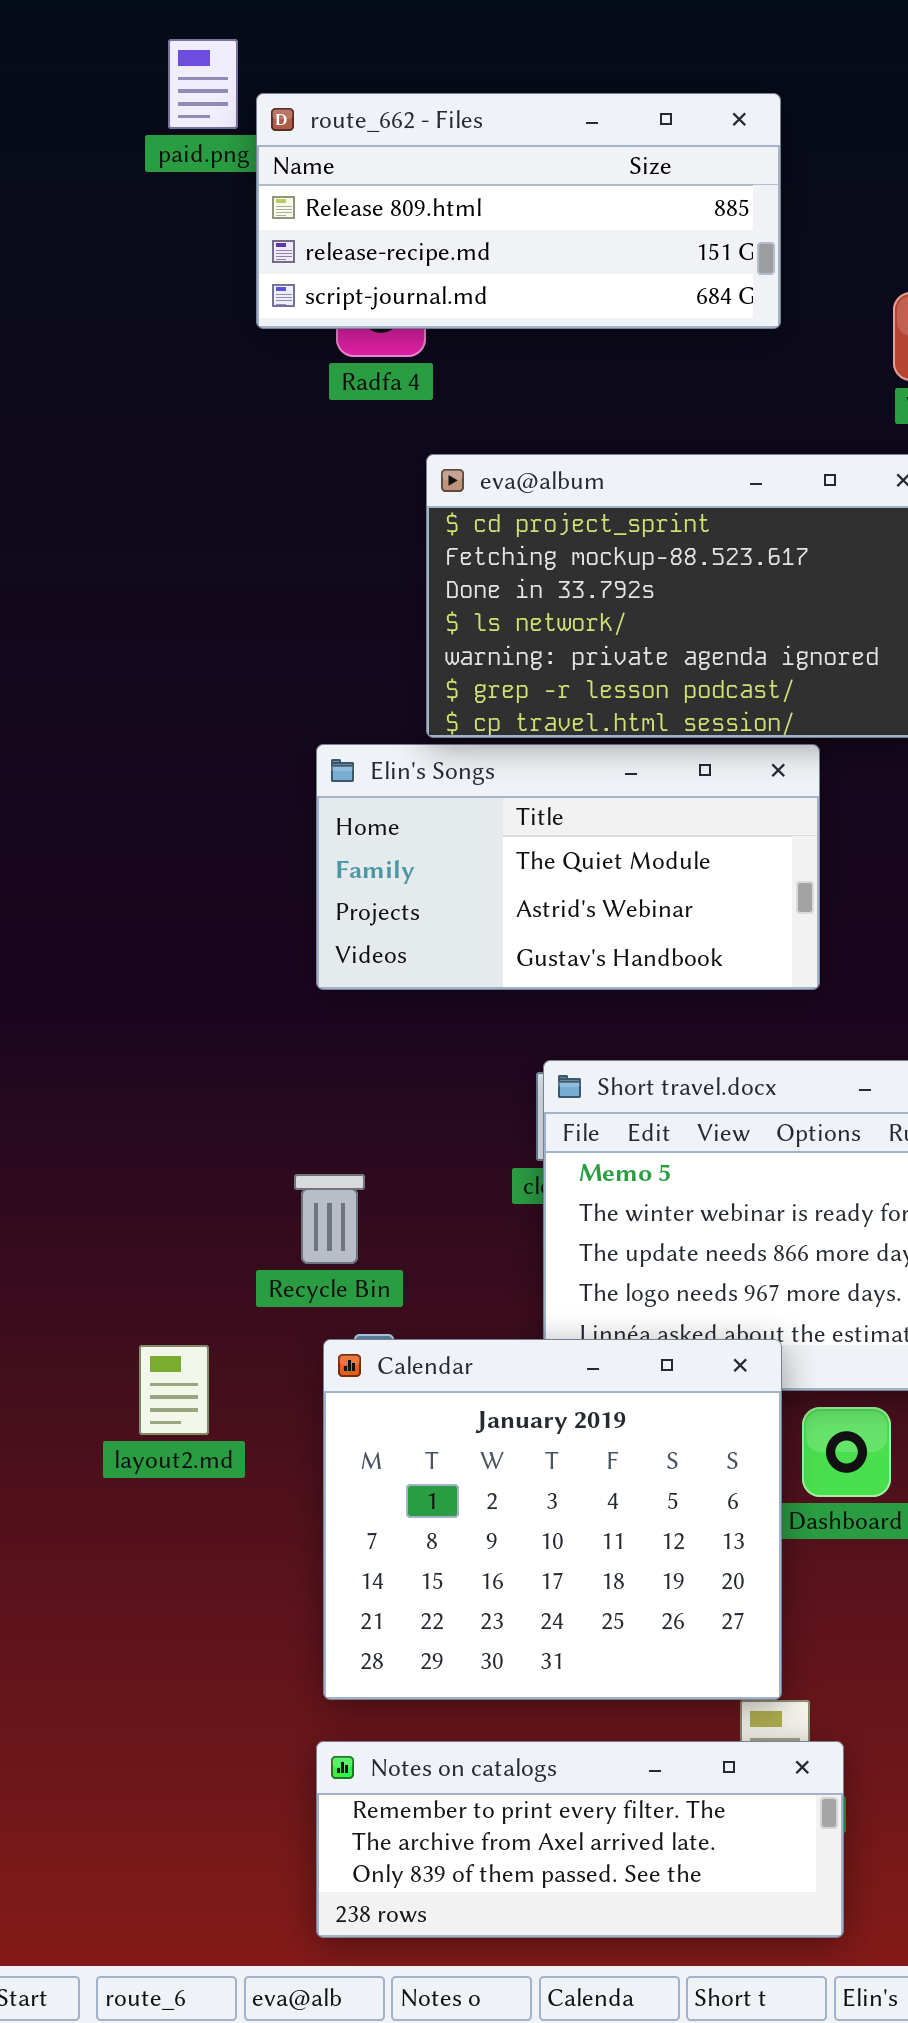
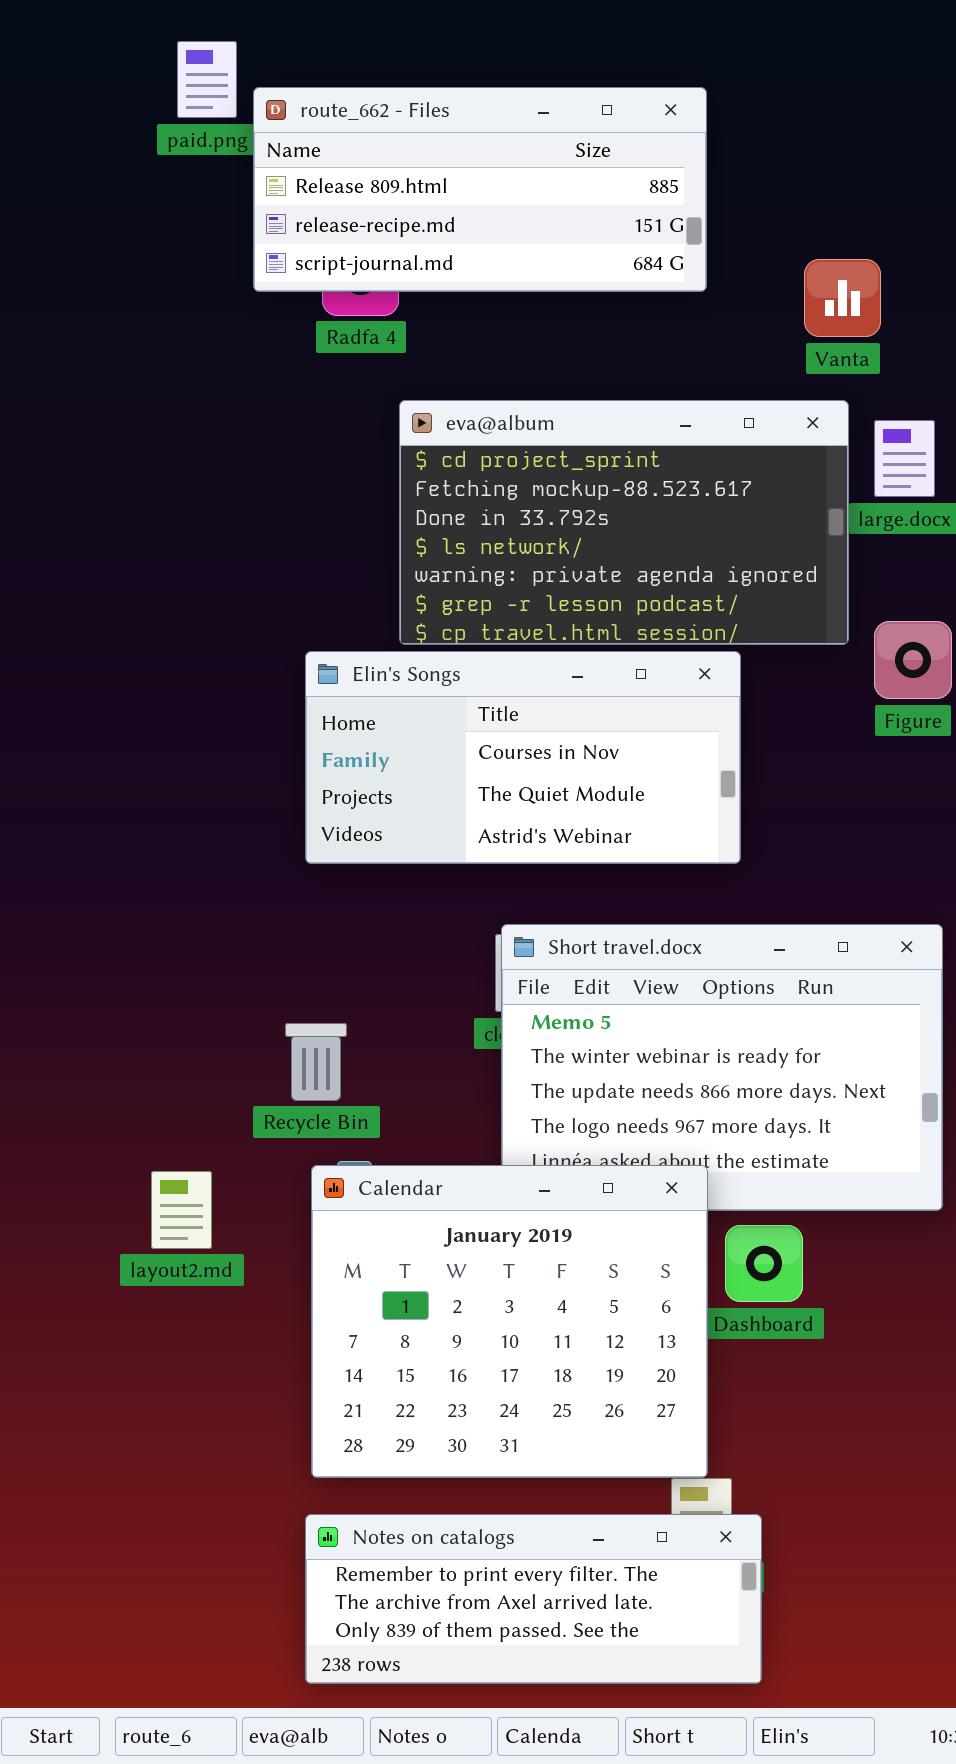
Elin's Songs: [316,744,820,990] -> [305,651,741,864], scrolled up 1 row

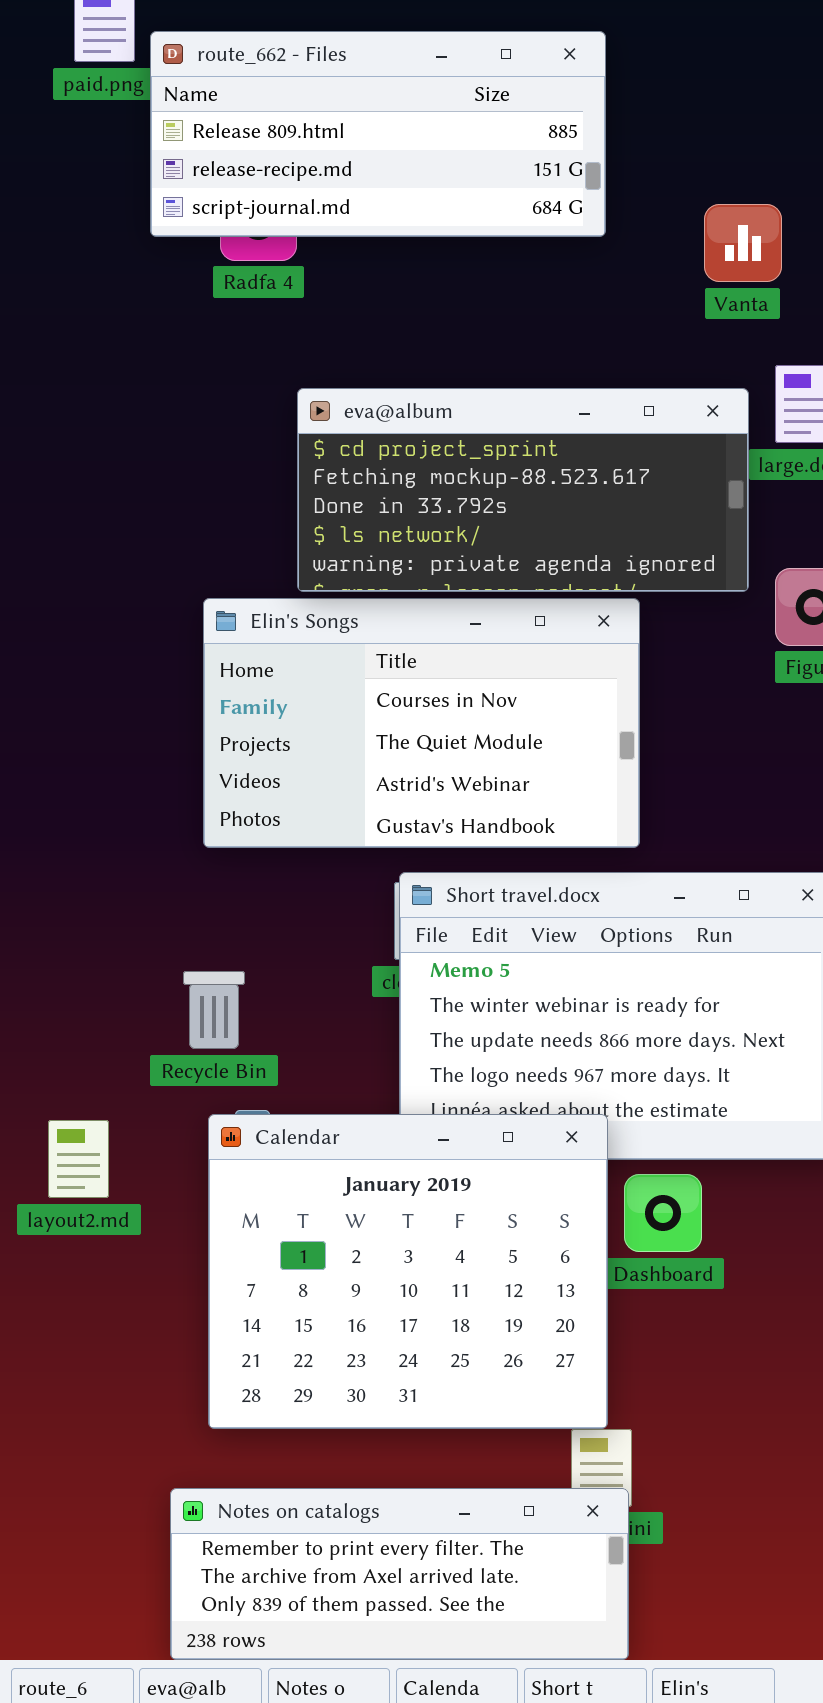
eva@album: [399,400,849,645] -> [297,388,749,592], resized
Elin's Songs: [305,651,741,864] -> [203,598,640,848], resized
Notes on catalogs: [305,1514,762,1684] -> [170,1488,629,1660], moved

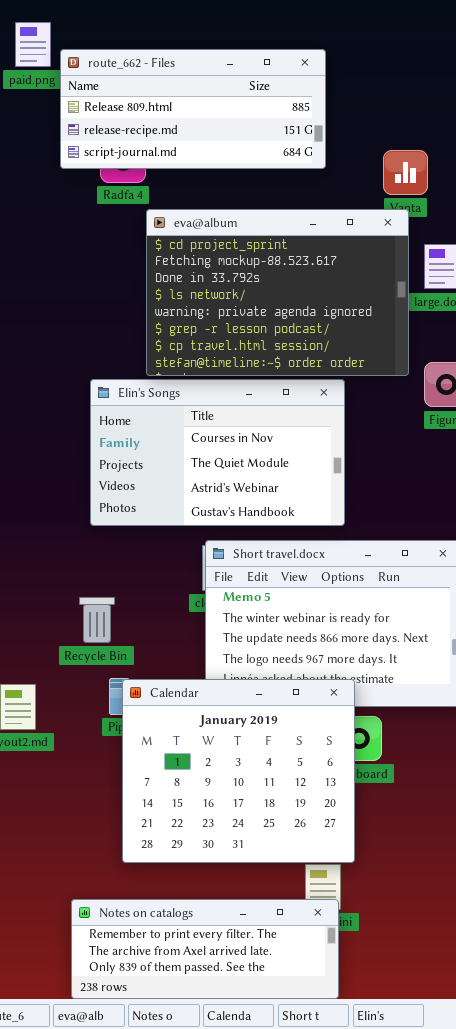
eva@album: [297,388,749,592] -> [146,209,409,376], resized
Calendar: [208,1114,608,1429] -> [122,679,355,863], moved

